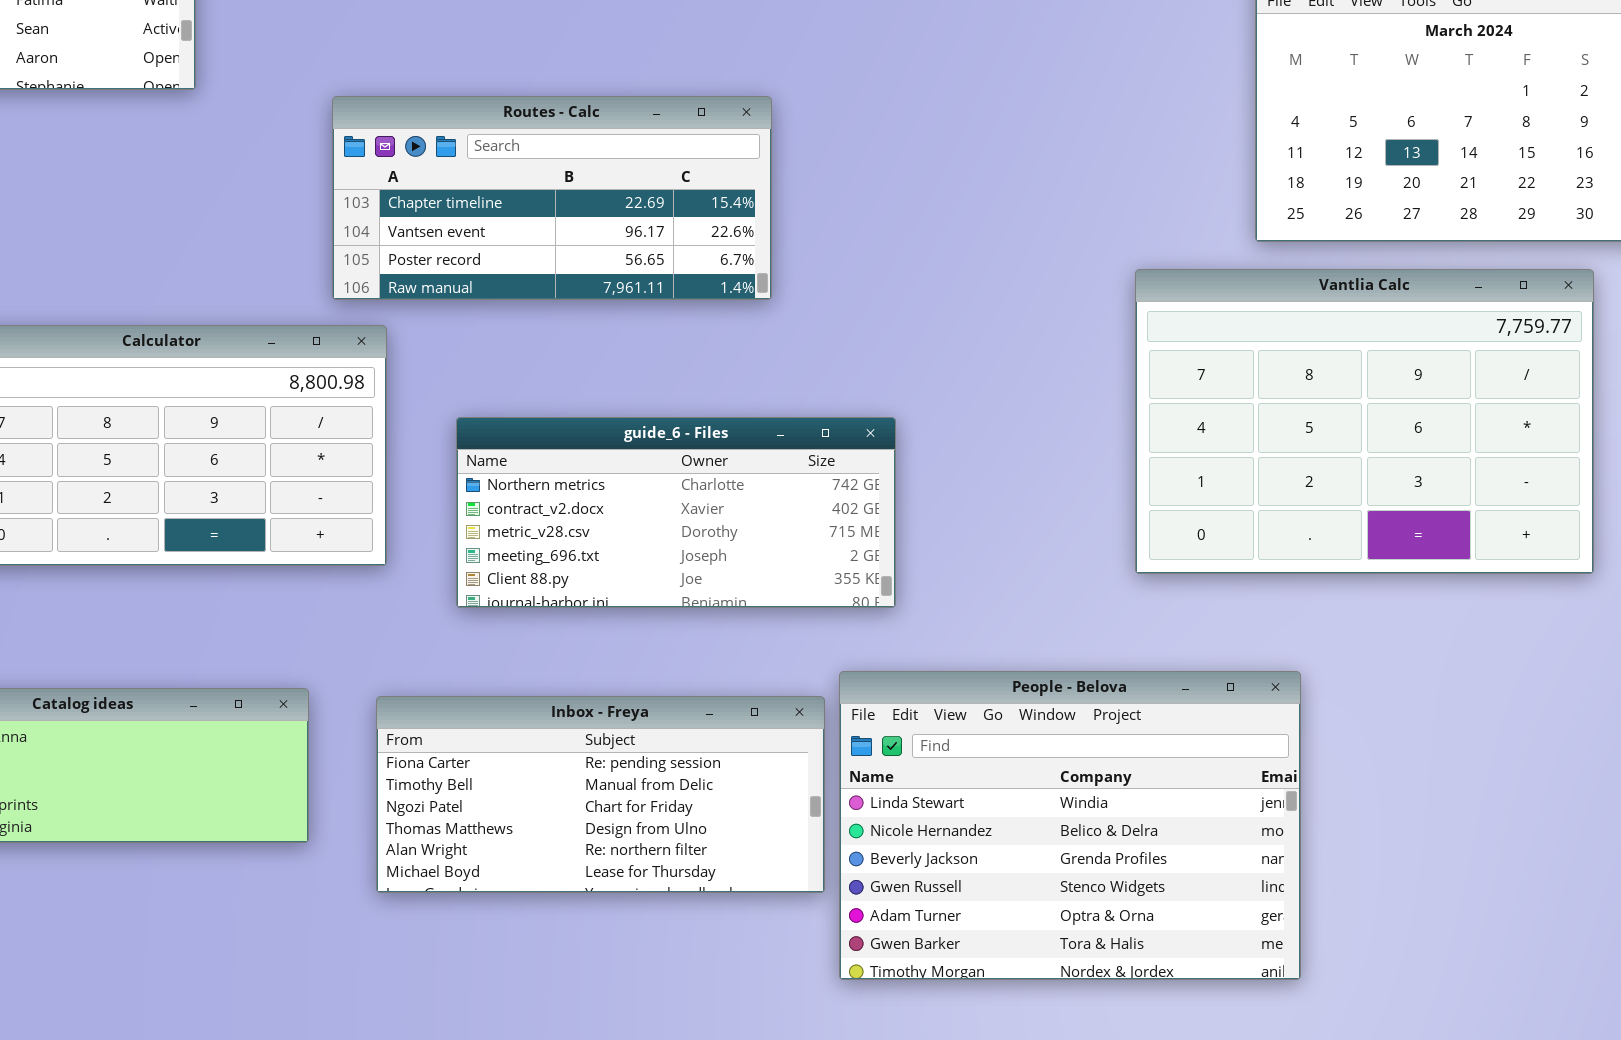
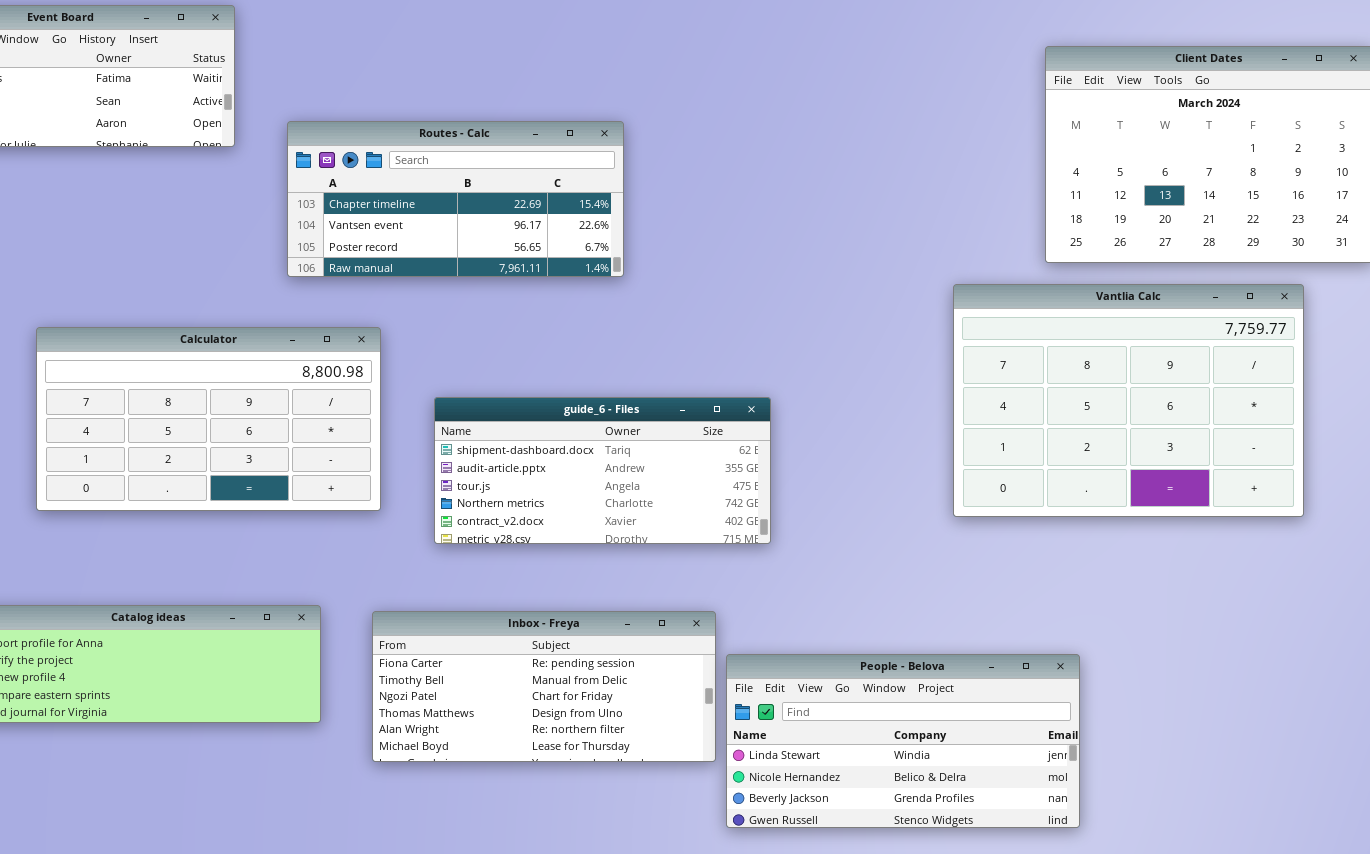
Routes - Calc: [332,96,772,300] -> [287,121,624,277], moved
guide_6 - Files: [456,417,896,608] -> [434,397,771,544], scrolled up 3 rows
People - Belova: [839,671,1301,980] -> [726,654,1080,828], resized

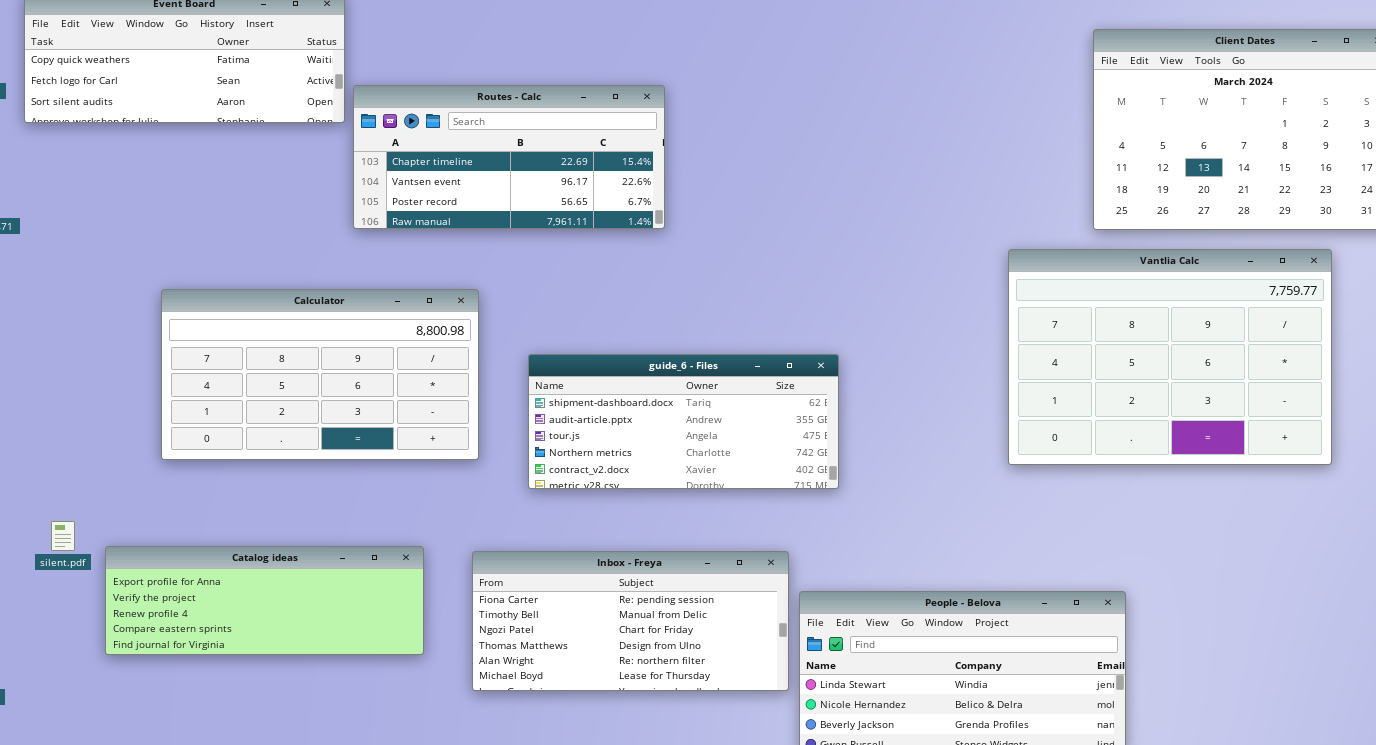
Routes - Calc: [287,121,624,277] -> [353,85,665,229], moved

